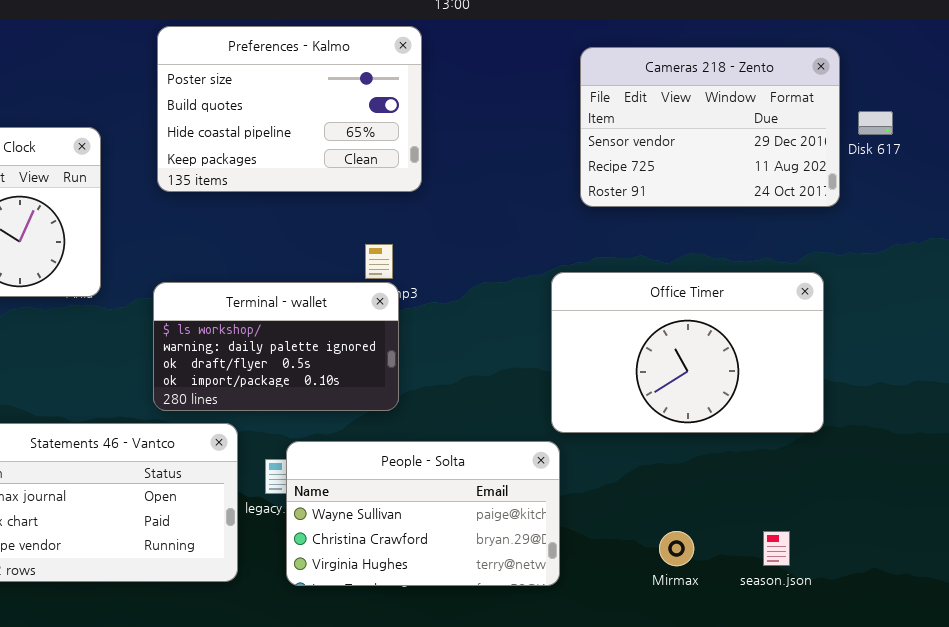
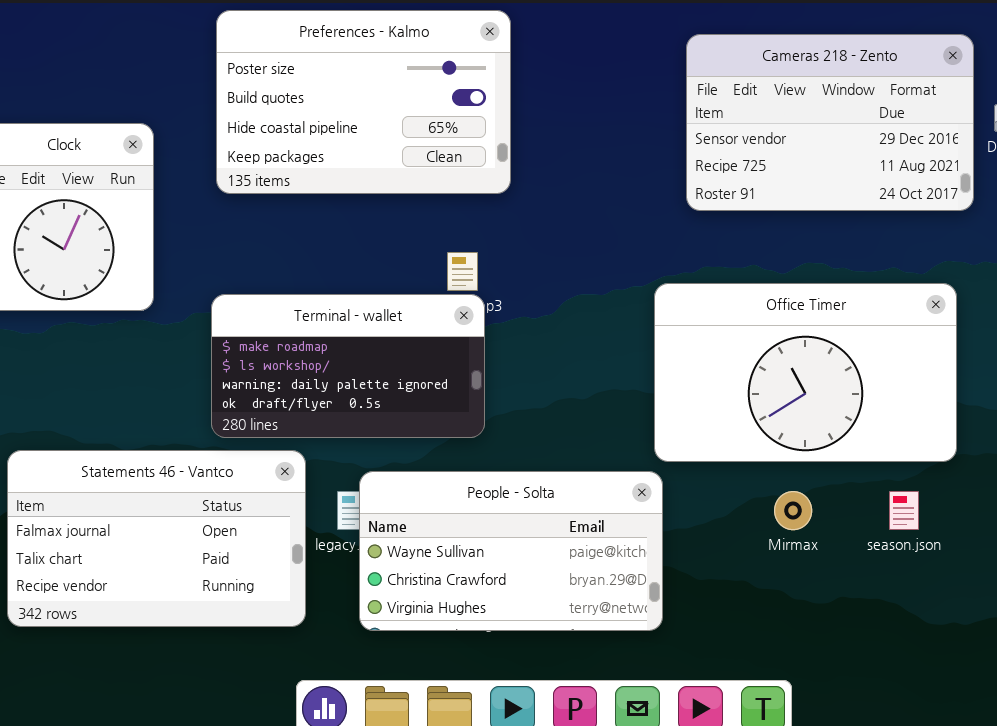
Terminal - wallet: [153,282,399,411] -> [211,294,485,438], scrolled up 1 row
Mirmax: [659,531,694,566] -> [774,491,812,530], moved
season.json: [763,531,790,566] -> [889,491,919,530], moved

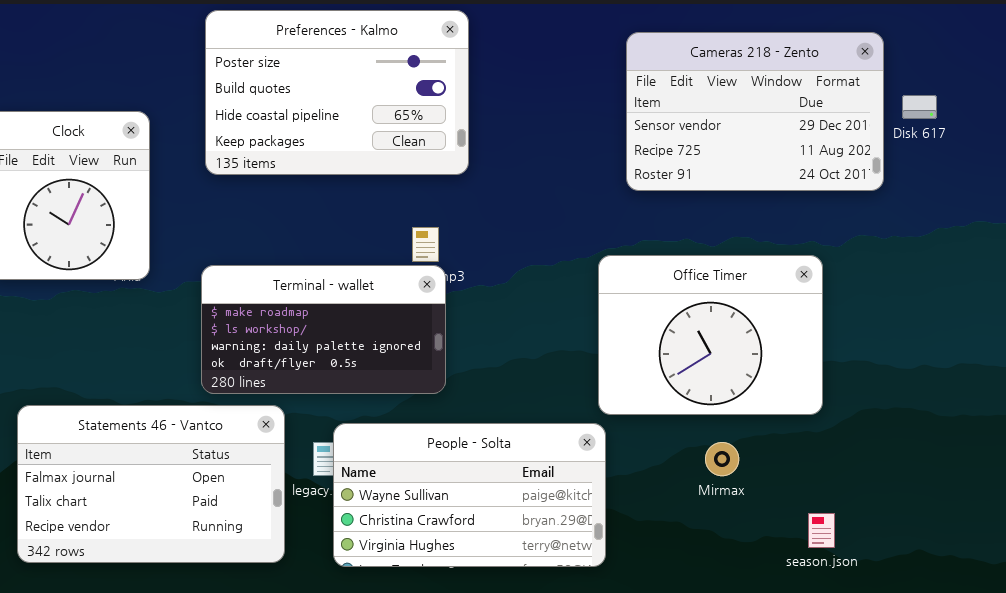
Office Timer: [654,283,957,462] -> [598,255,823,415], resized
season.json: [889,491,919,530] -> [808,513,835,548], moved

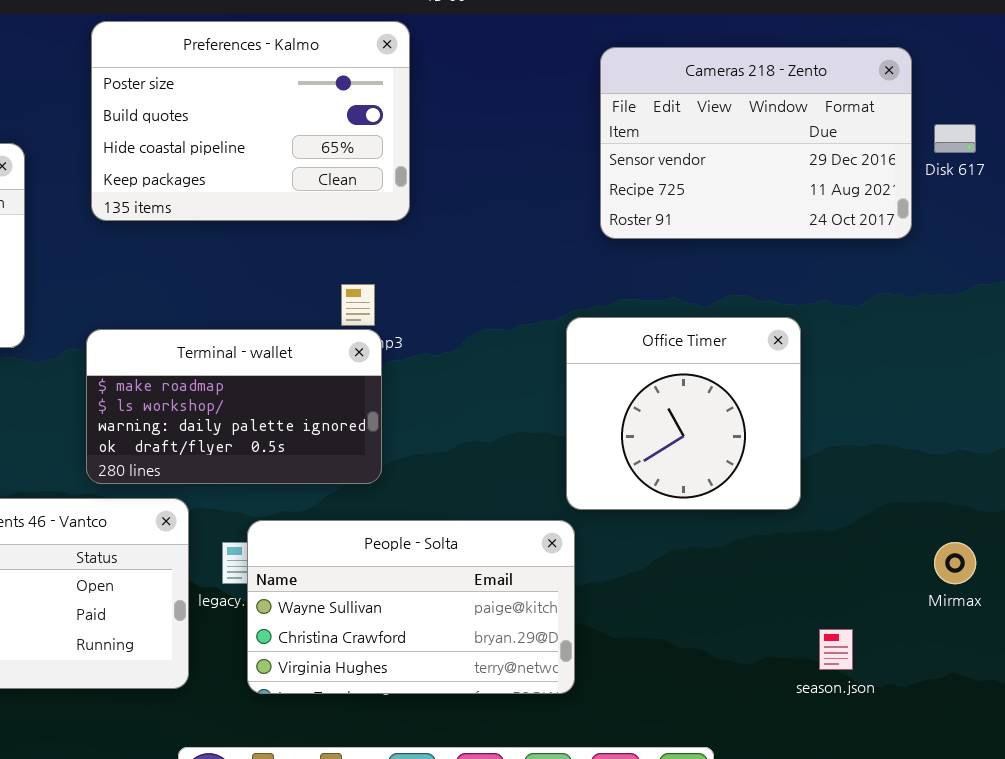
Office Timer: [598,255,823,415] -> [566,317,801,510], resized
Mirmax: [705,442,739,476] -> [934,542,976,584], moved

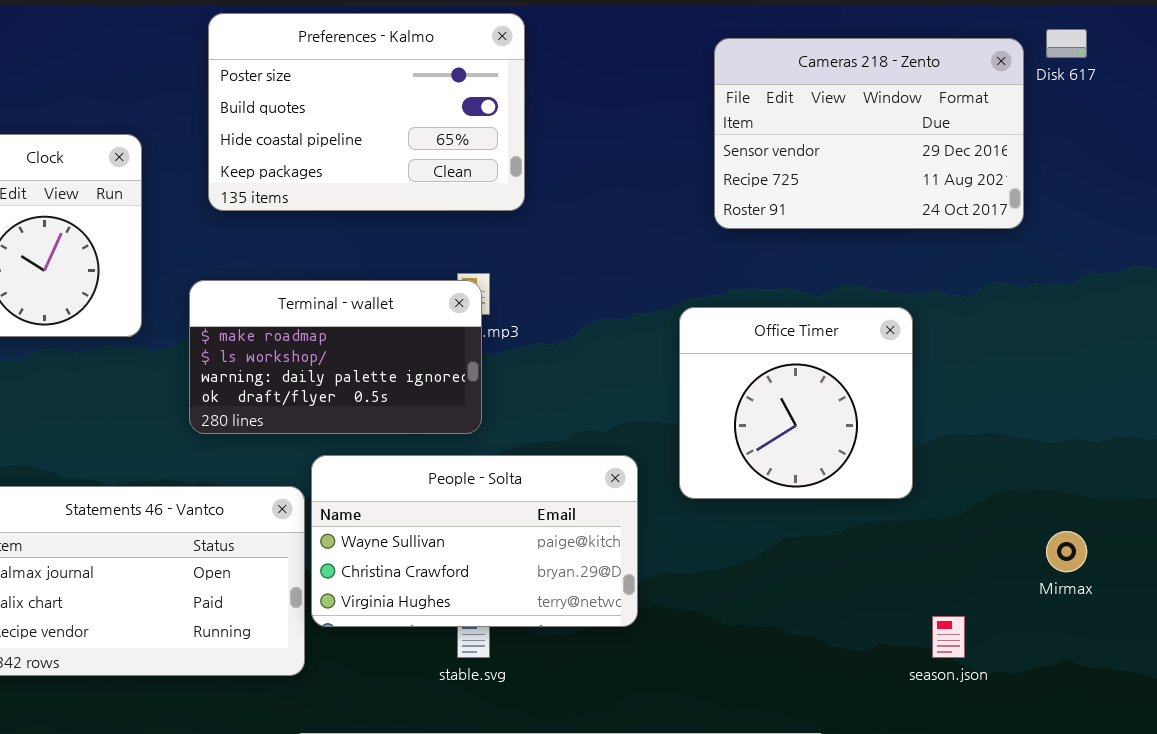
Disk 617: [934,124,976,153] -> [1046,29,1087,58], moved
Terminal - wallet: [86,329,382,484] -> [189,280,482,434], moved
People - Solta: [247,520,575,694] -> [311,455,638,627], moved

